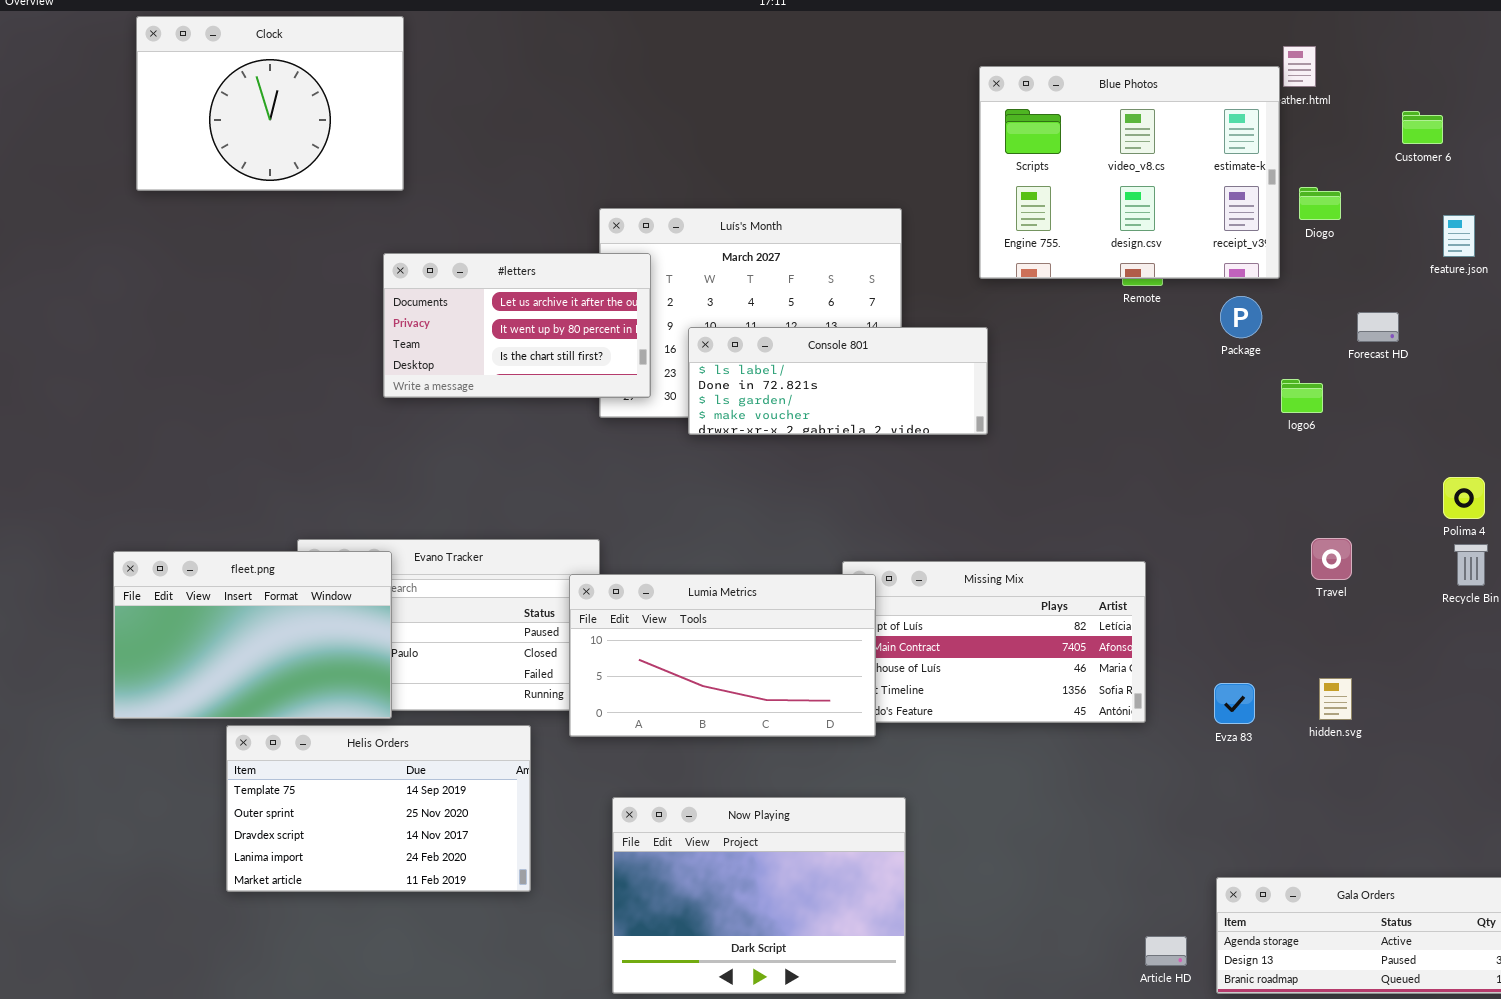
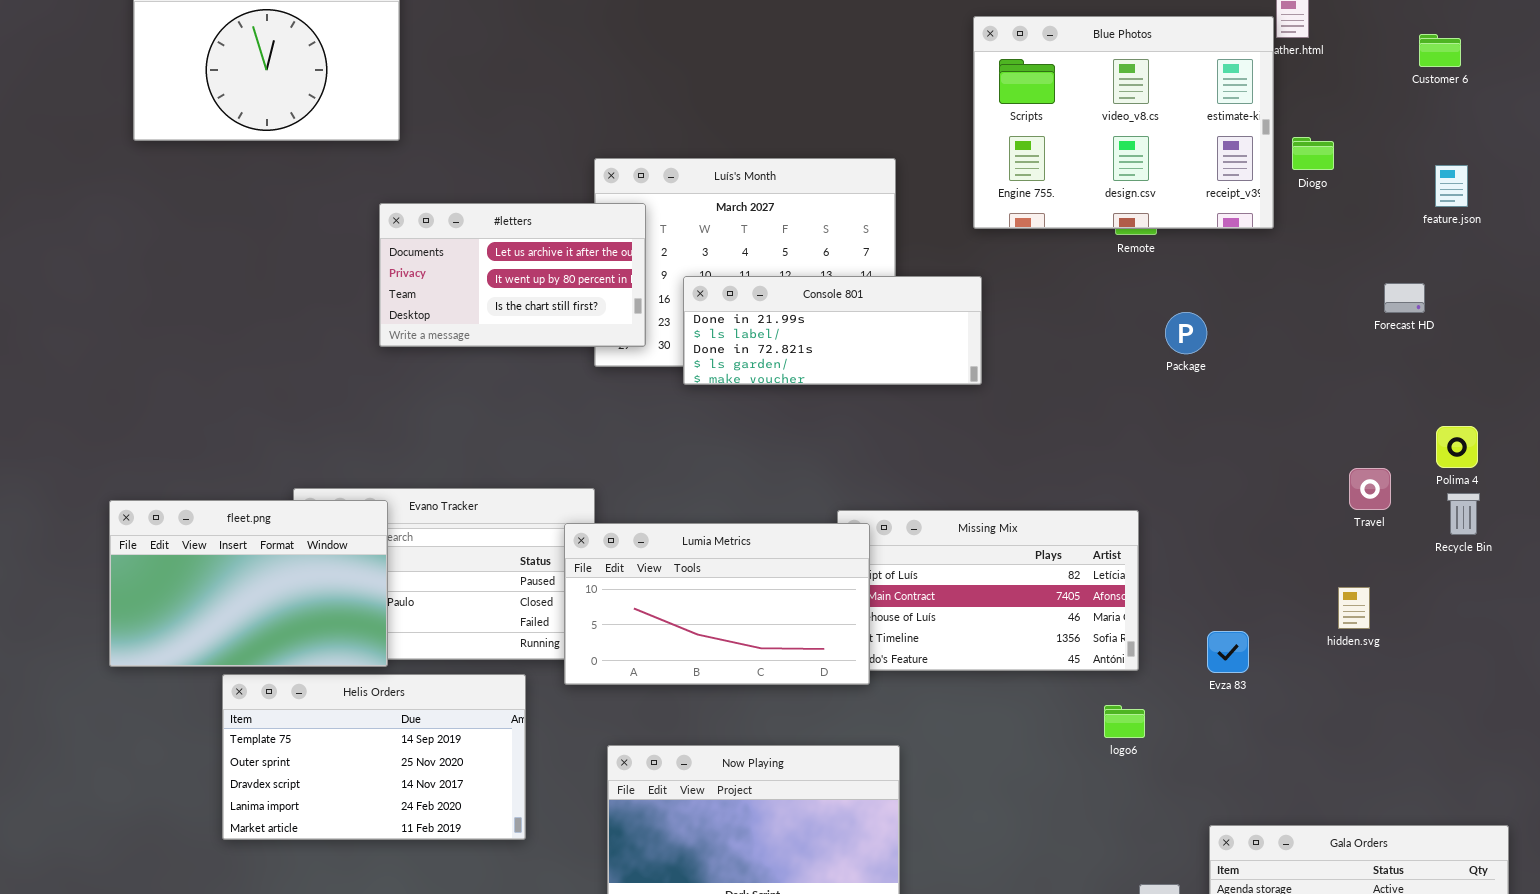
Customer 6: [1402,111,1443,144] -> [1419,34,1461,67], moved
Package: [1220,296,1262,338] -> [1165,312,1207,354], moved
Forecast HD: [1357,312,1399,342] -> [1384,283,1425,313], moved
Console 801: [688,327,988,435] -> [683,276,982,385], scrolled up 1 row
logo6: [1281,379,1323,413] -> [1104,705,1145,738], moved
Travel: [1311,538,1352,580] -> [1349,468,1391,510], moved
hidden.svg: [1319,678,1352,720] -> [1338,587,1370,629], moved

